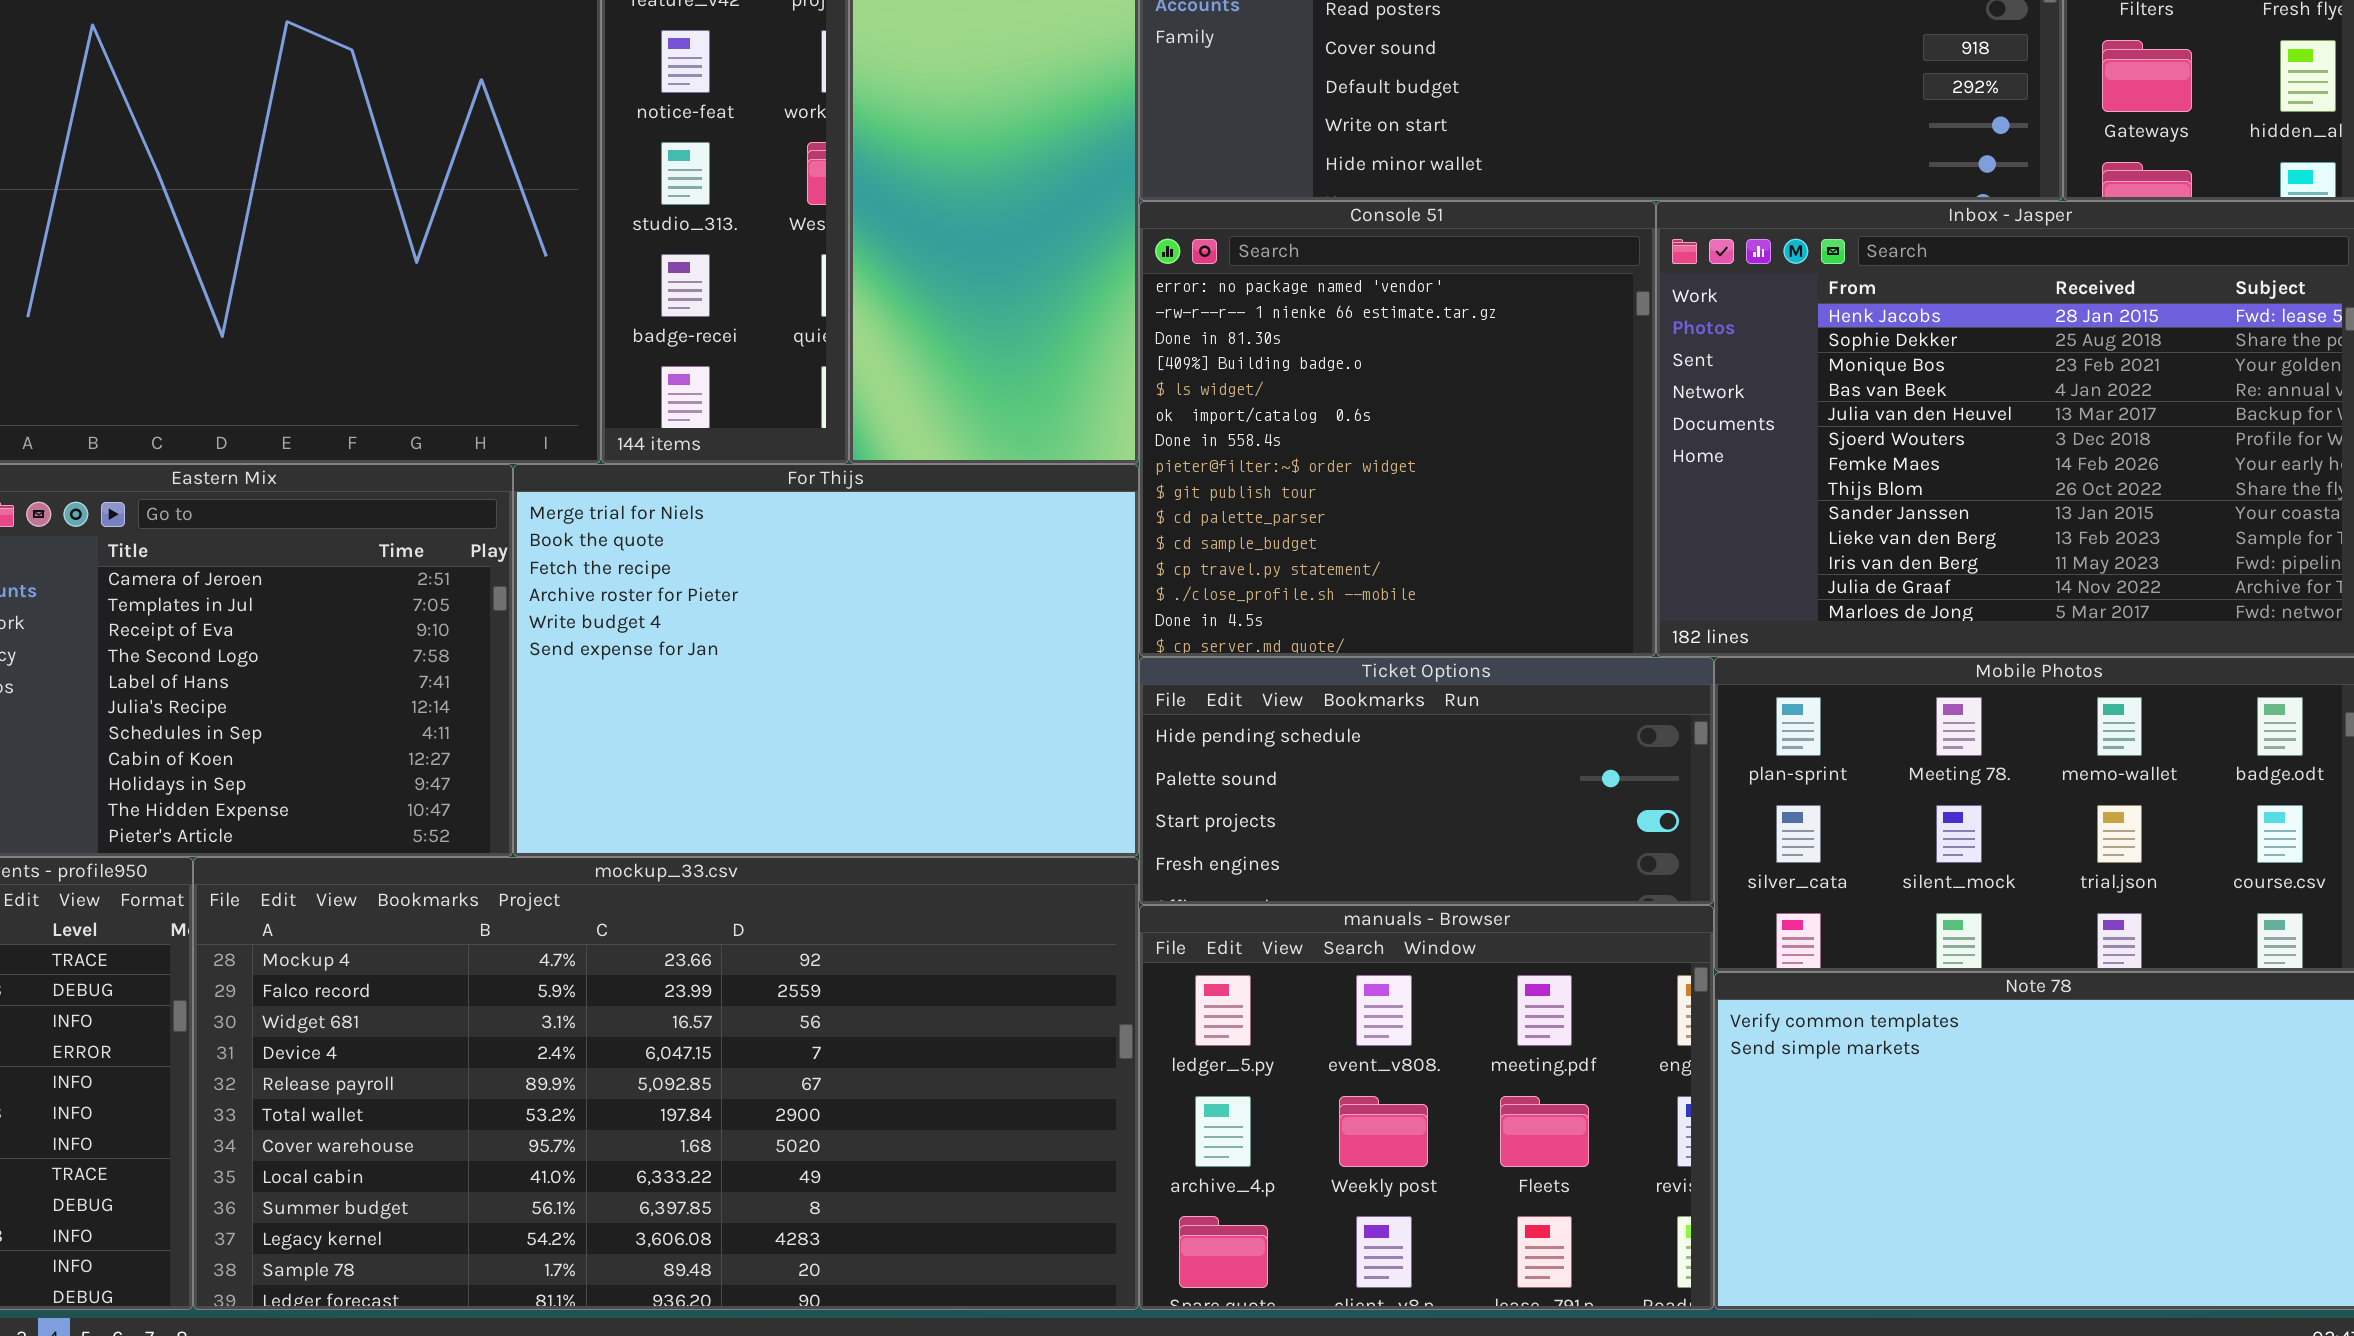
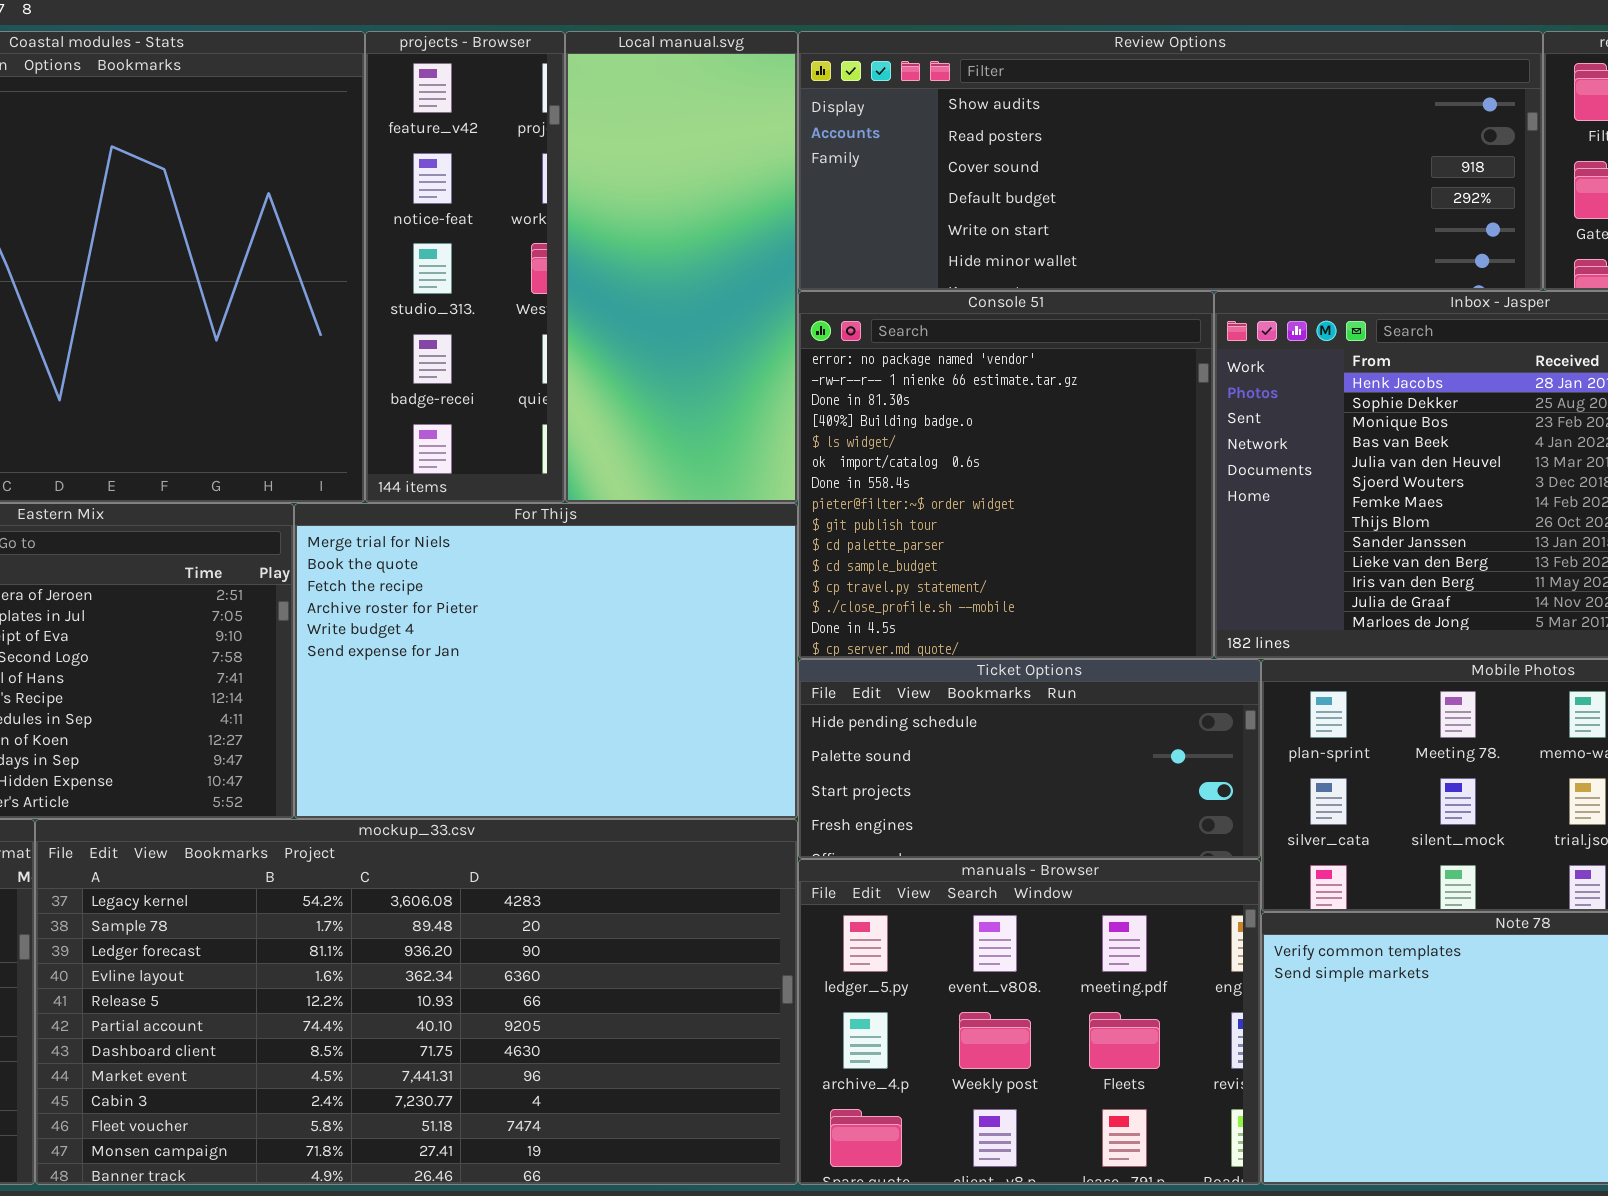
mockup_33.csv: [193,857,1139,1310] -> [35,819,798,1185], scrolled down 9 rows

